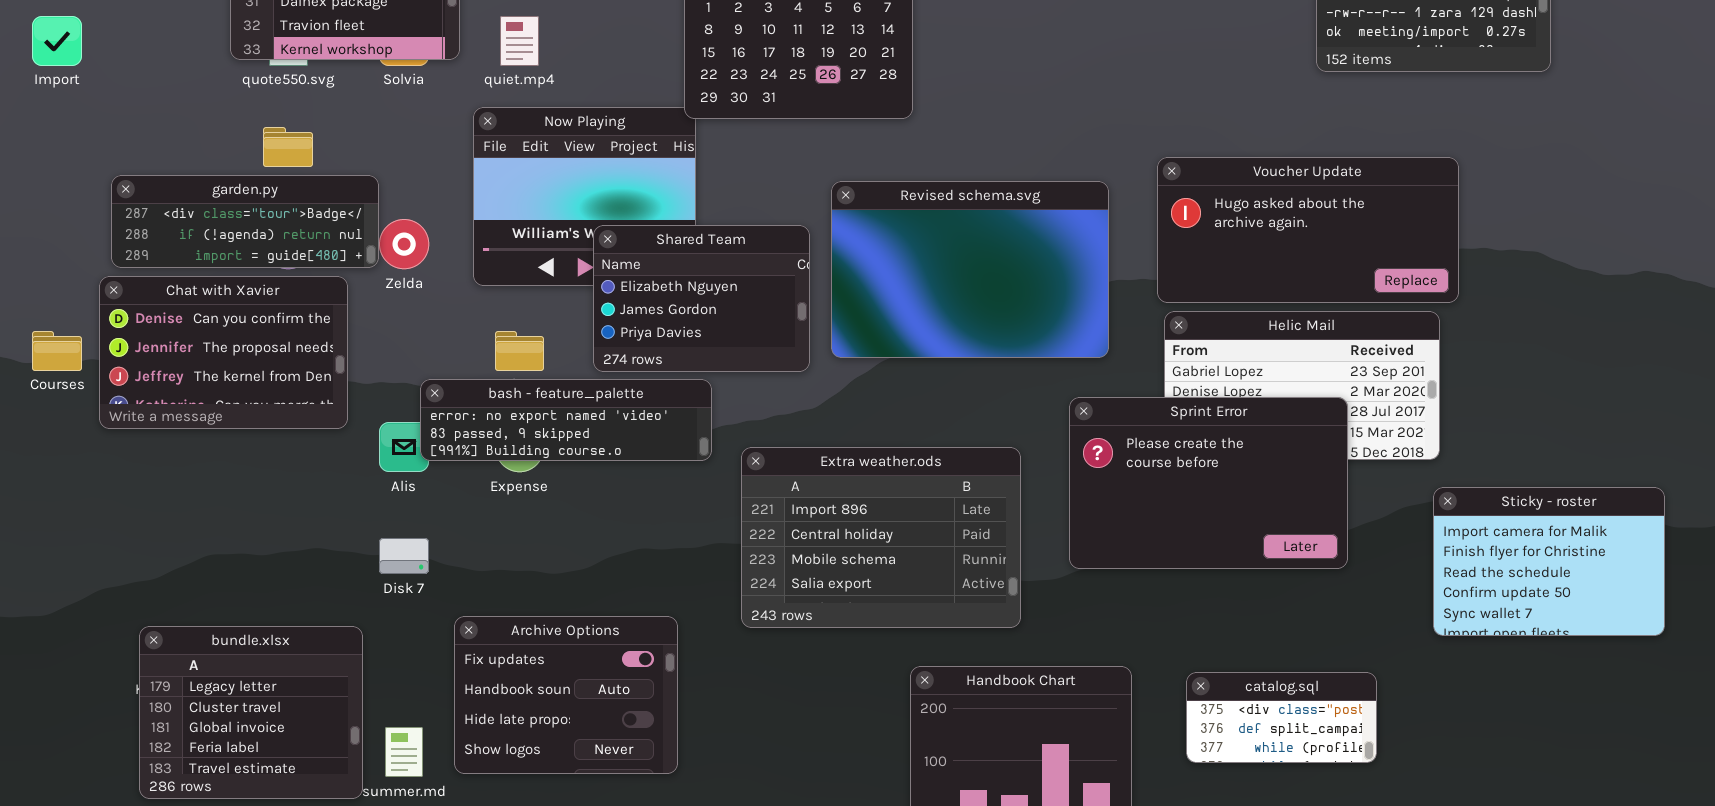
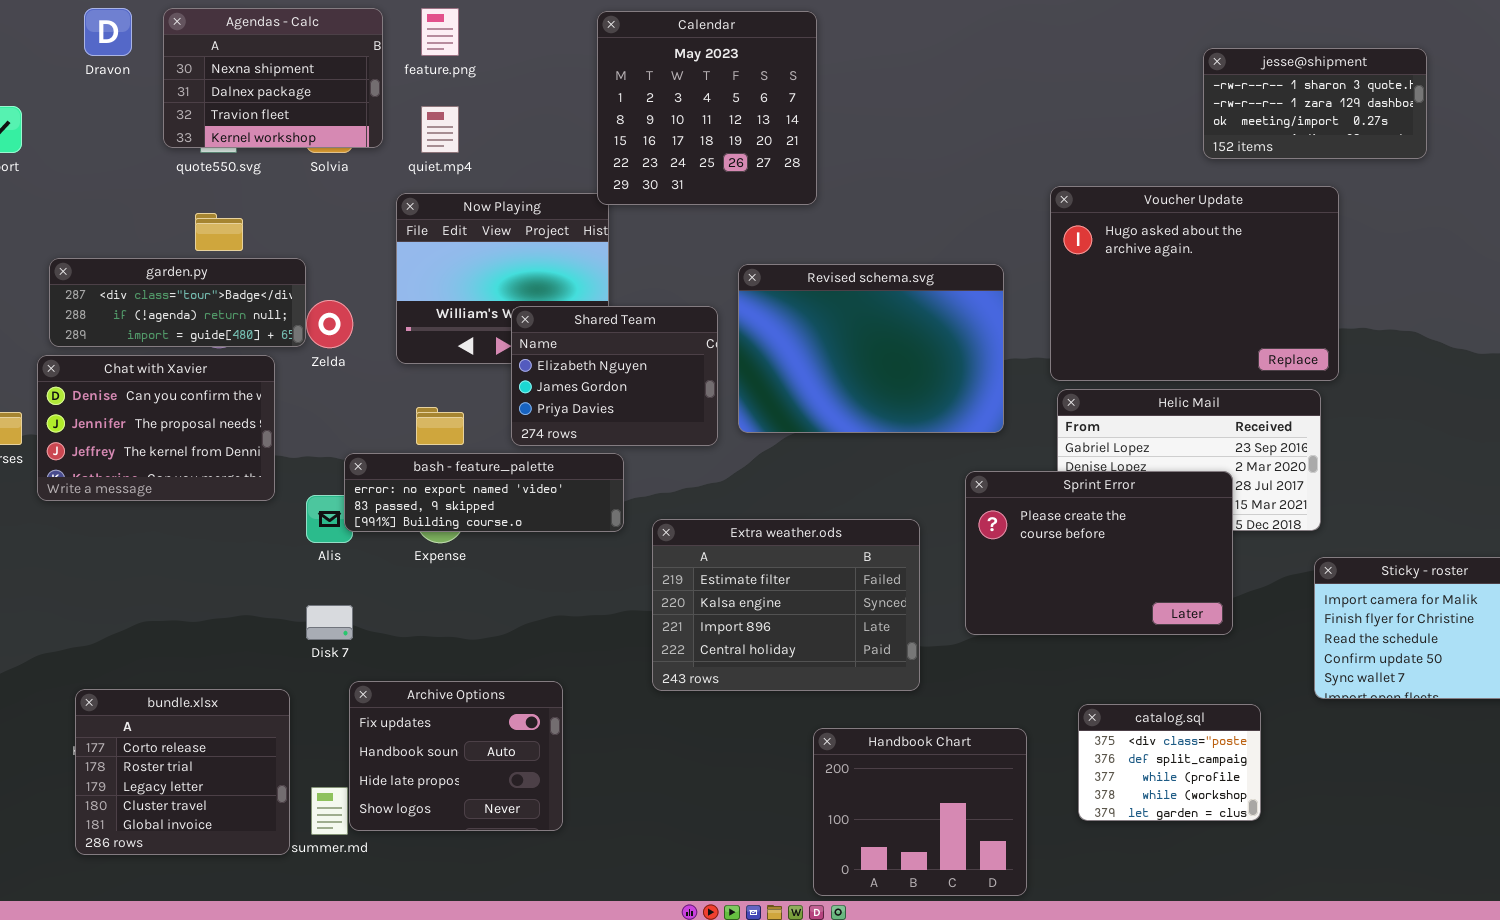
Voucher Update: [1157,157,1459,303] -> [1050,186,1339,381], resized
Extra weather.ods: [741,447,1021,628] -> [652,519,920,691], scrolled up 2 rows
Archive Options: [454,616,678,774] -> [349,681,563,831], moved
bundle.xlsx: [139,626,363,799] -> [75,689,290,855], scrolled up 2 rows
catalog.sql: [1186,672,1377,763] -> [1078,704,1261,821], resized

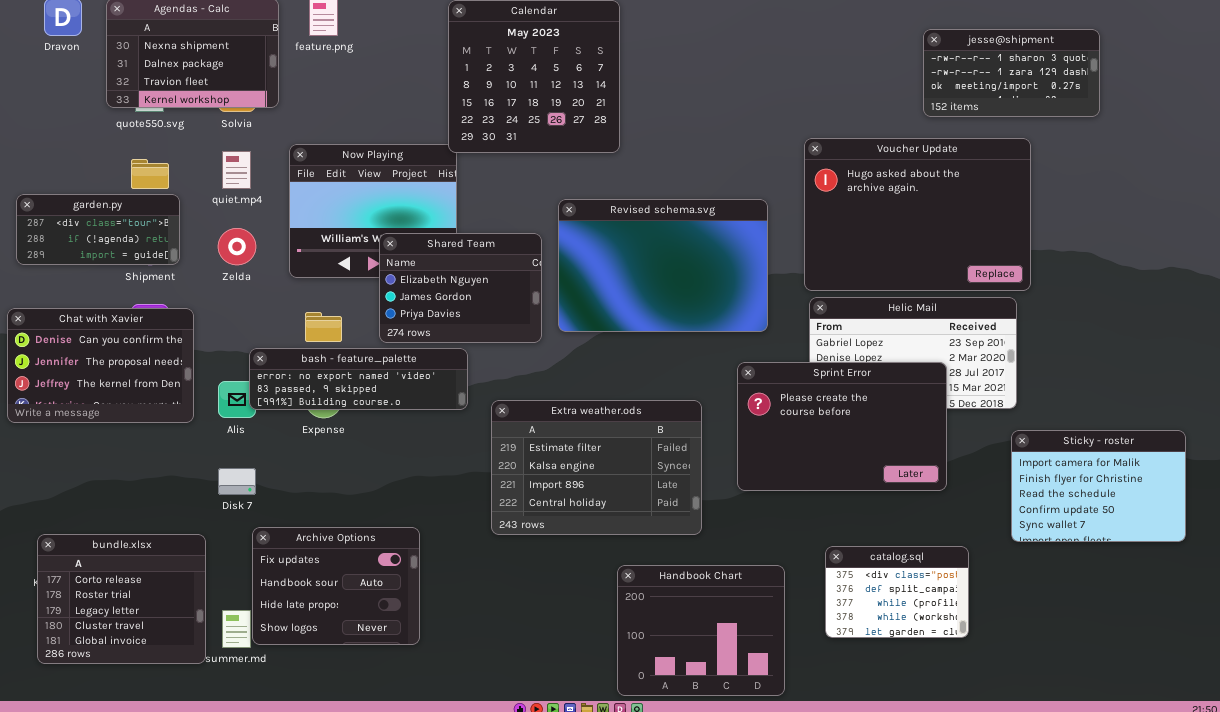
quiet.mp4: [421,106,459,153] -> [222,151,251,189], moved
garden.py: [49,258,306,347] -> [16,194,180,265], resized
Chat with Xavier: [37,355,275,501] -> [7,308,194,423], moved

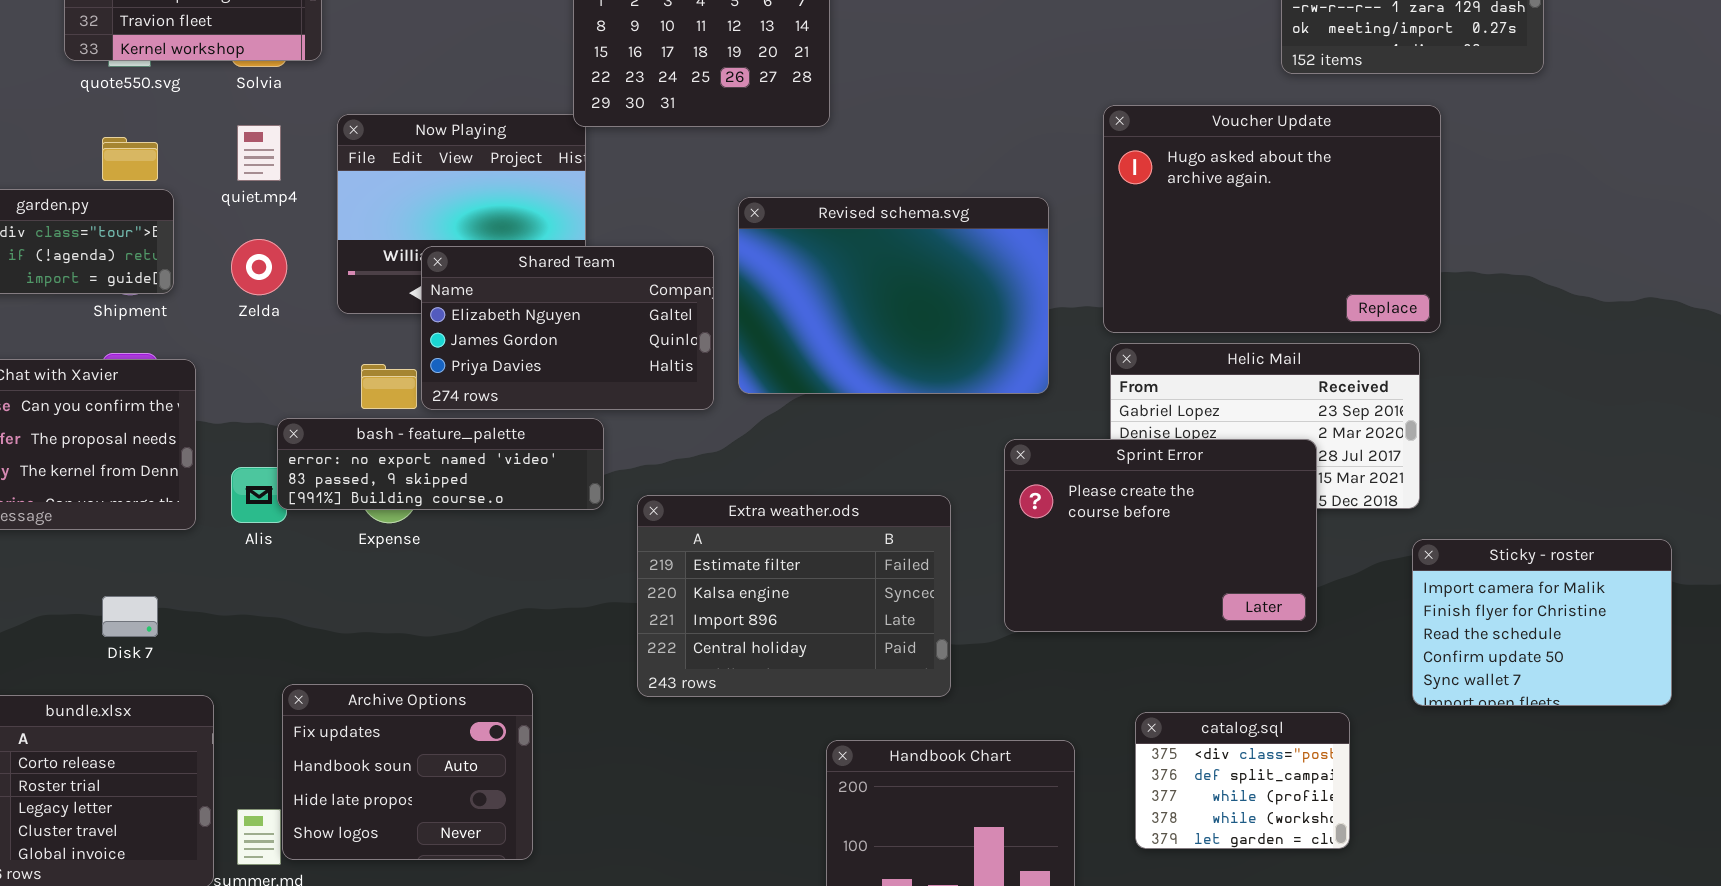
Shared Team: [379,233,542,343] -> [421,246,714,410], resized
Disk 7: [218,468,256,495] -> [102,596,158,637], moved

